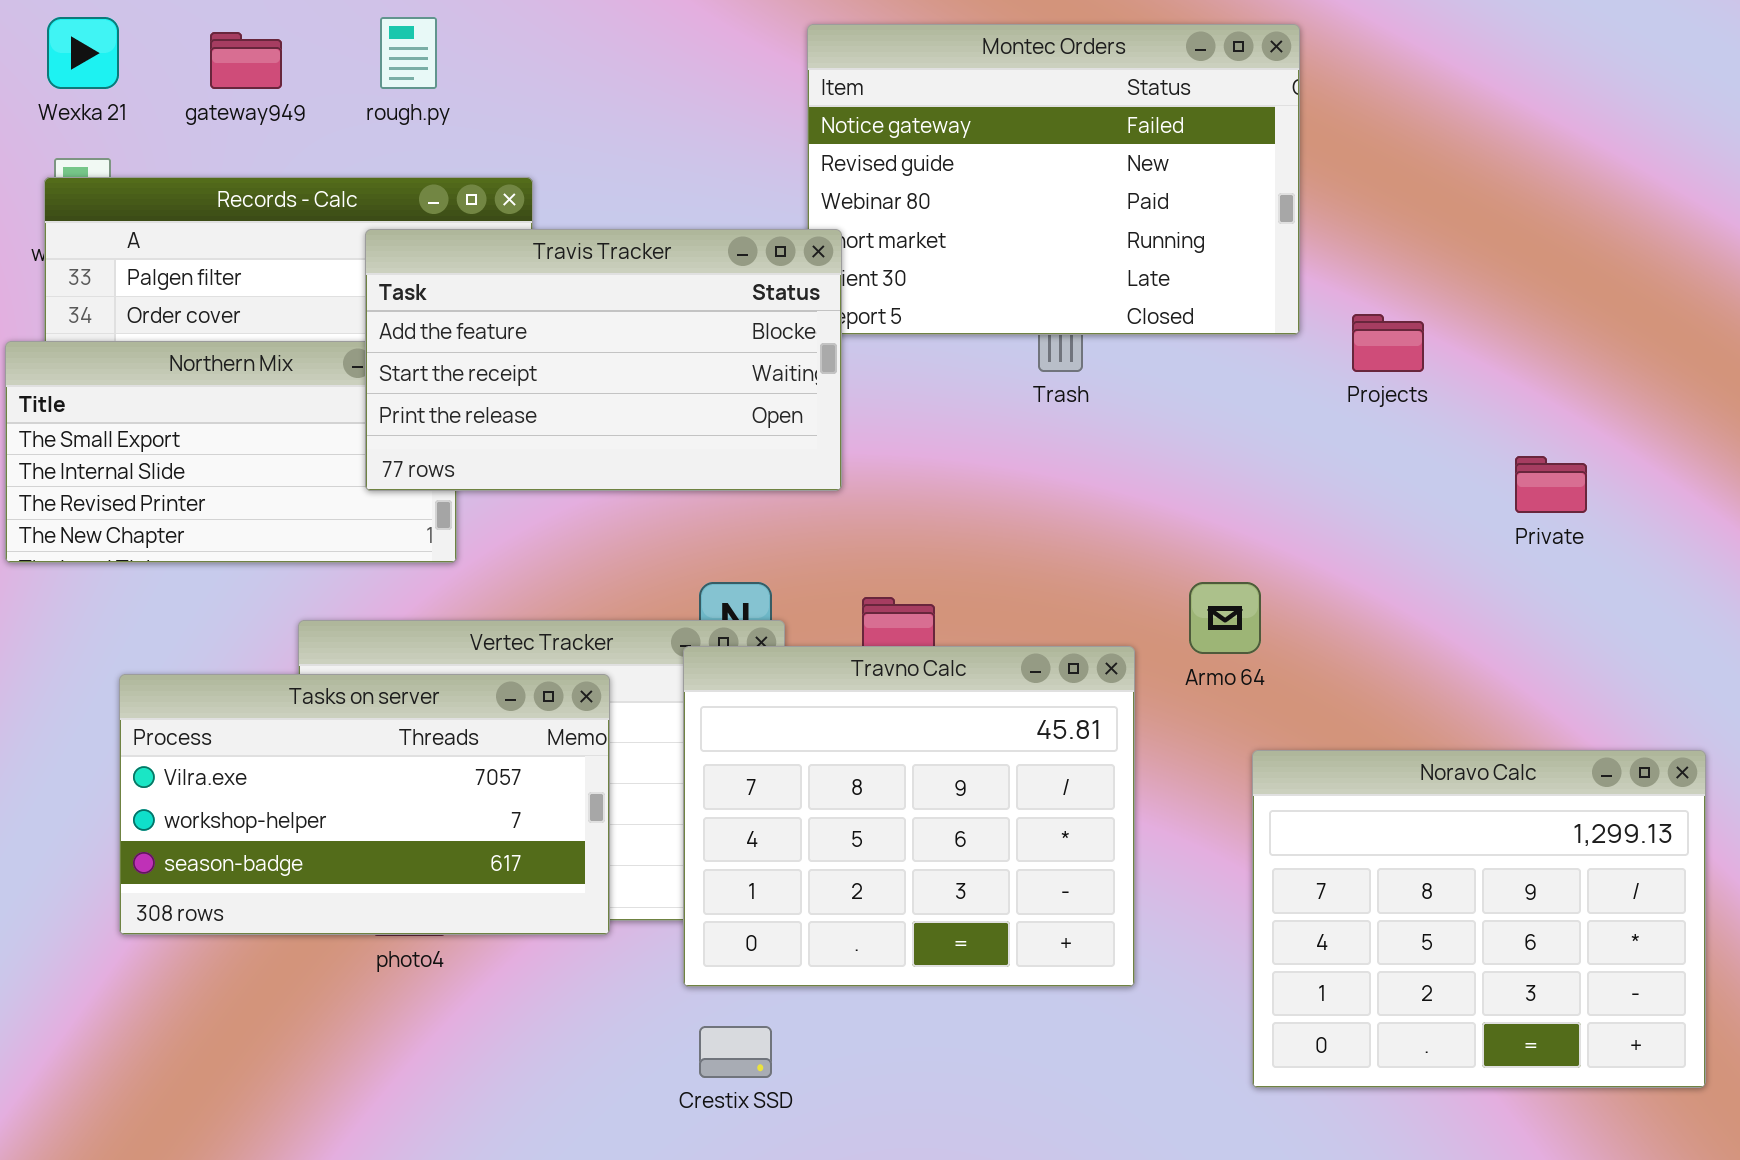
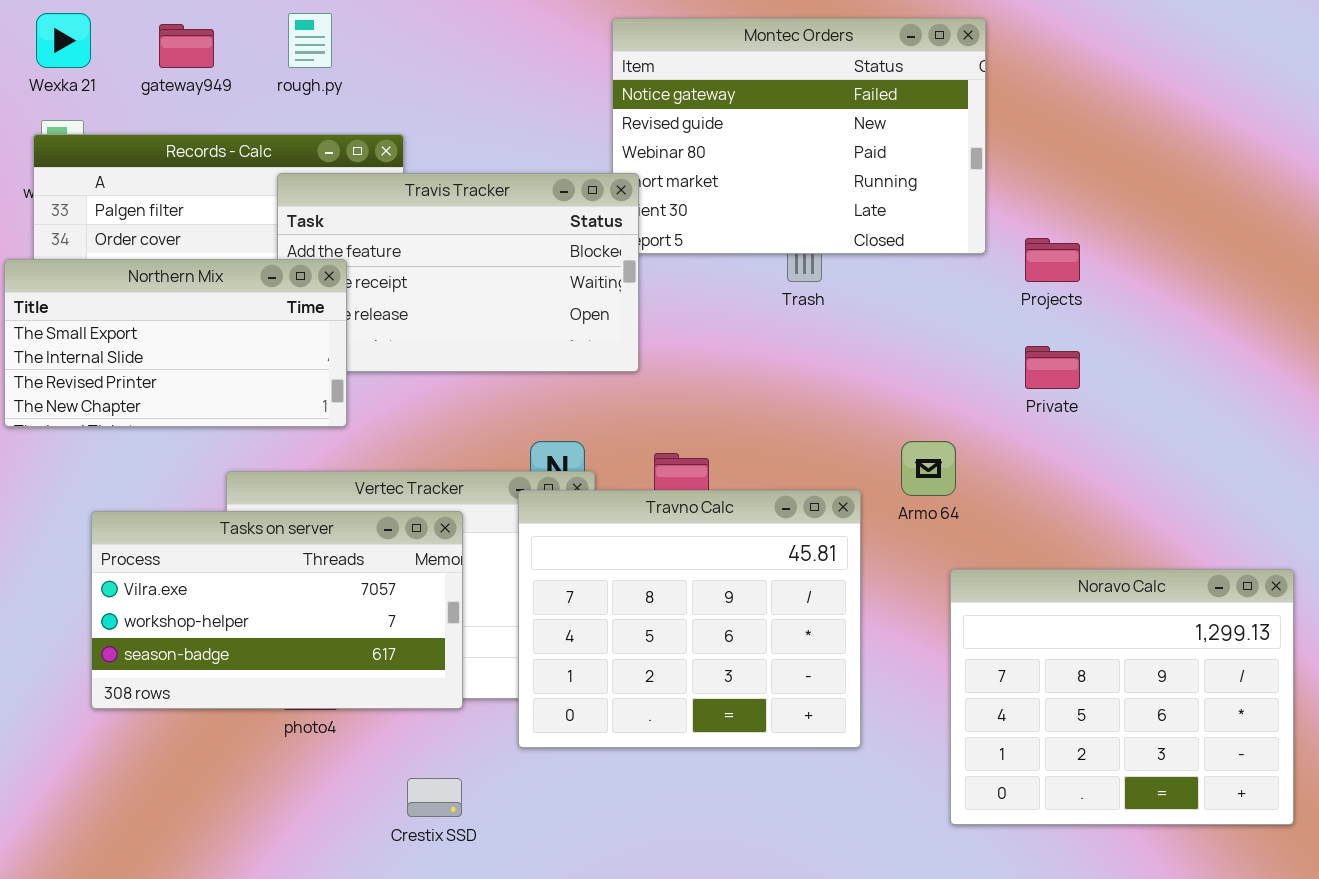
Northern Mix: [5,341,457,563] -> [4,259,347,427], raised
Private: [1515,456,1587,513] -> [1025,346,1080,389], moved
Crestix SSD: [699,1026,772,1078] -> [407,778,462,817], moved

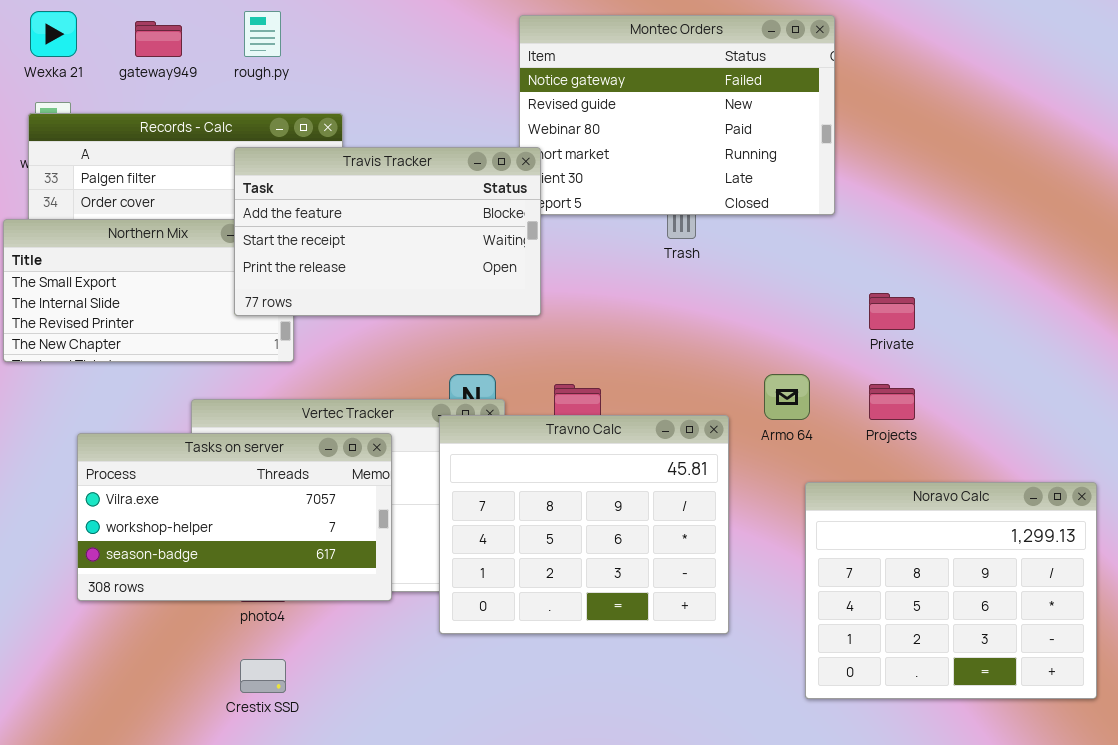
Travis Tracker: [277,173,639,372] -> [234,147,541,316], raised
Projects: [1025,238,1080,282] -> [869,384,915,420], moved
Crestix SSD: [407,778,462,817] -> [240,659,286,693], moved

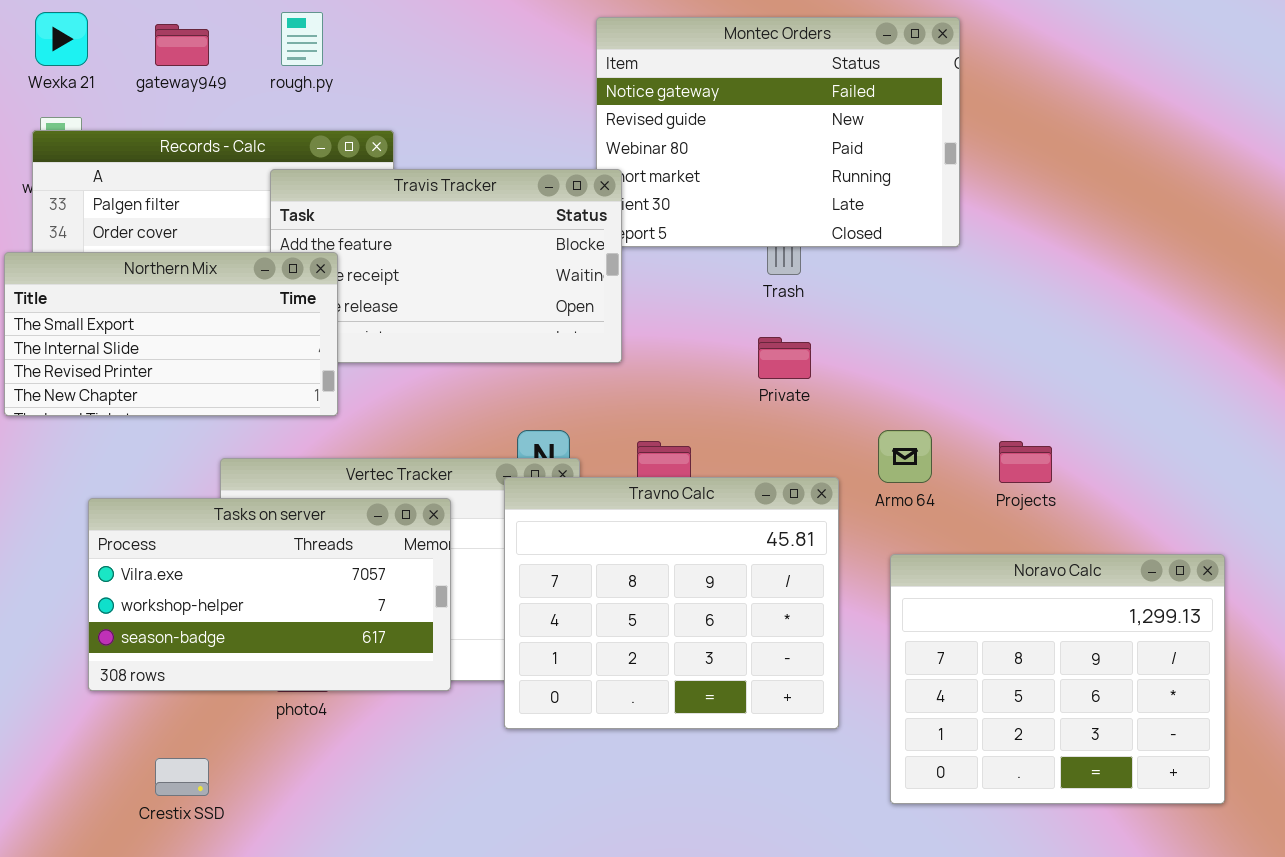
Northern Mix: [3,219,294,362] -> [4,252,338,416], raised
Private: [869,293,915,330] -> [758,337,811,379], moved
Noravo Calc: [805,482,1097,699] -> [890,554,1225,804], moved
Crestix SSD: [240,659,286,693] -> [155,758,209,796], moved

